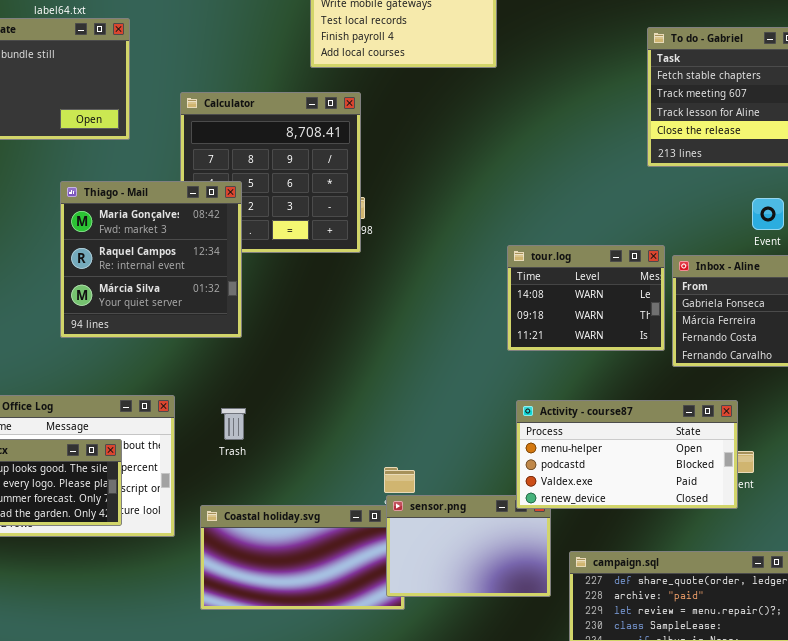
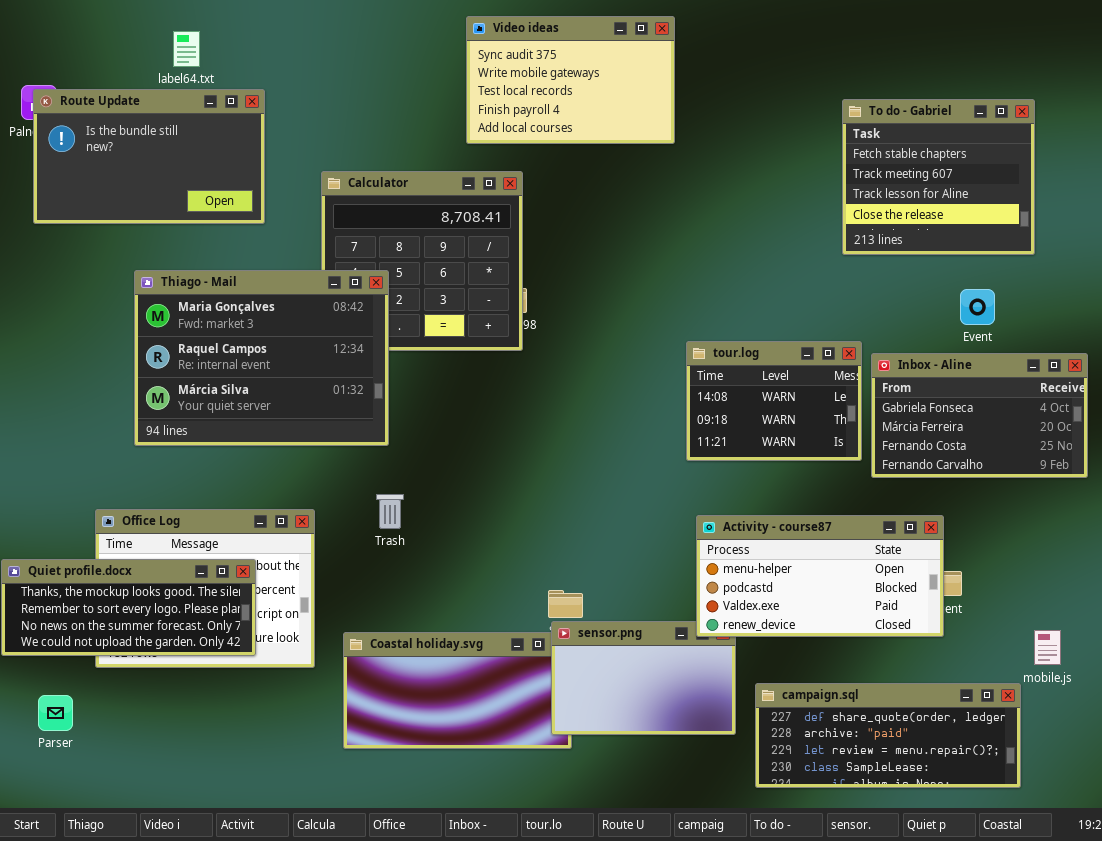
Thiago - Mail: [60,181,242,338] -> [134,270,389,446], resized
Trash: [221,408,246,440] -> [376,494,404,529], moved

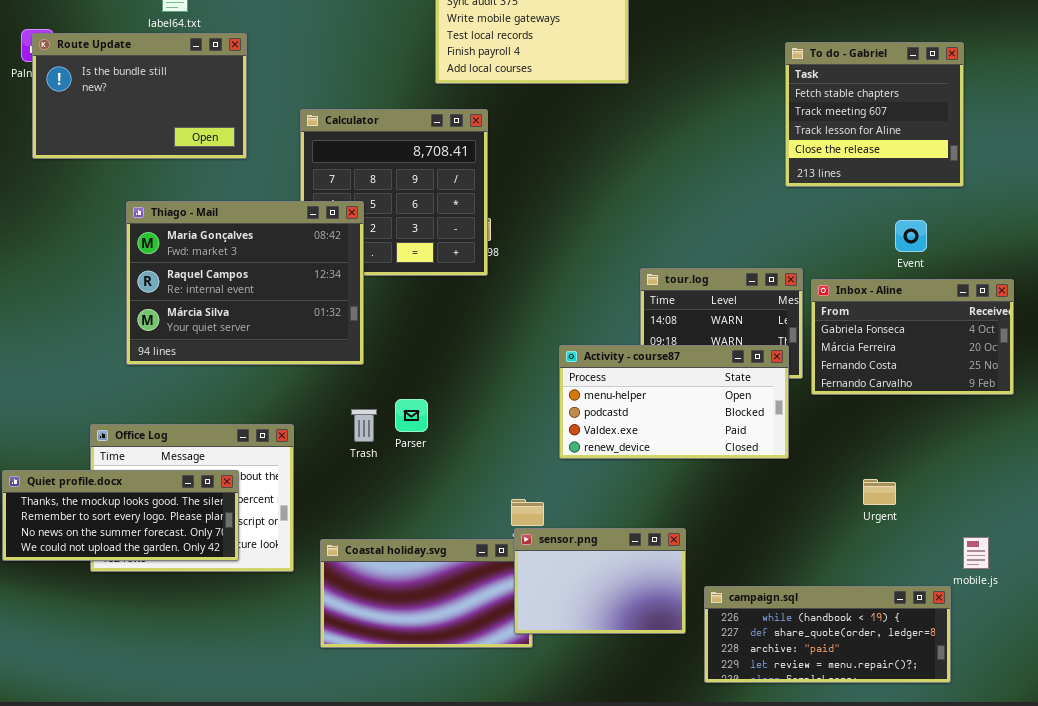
Activity - course87: [696,515,944,637] -> [559,345,789,459], moved
campaign.sql: [755,683,1021,788] -> [704,586,951,683], scrolled up 1 row
Parser: [38,695,73,731] -> [395,399,428,432], moved

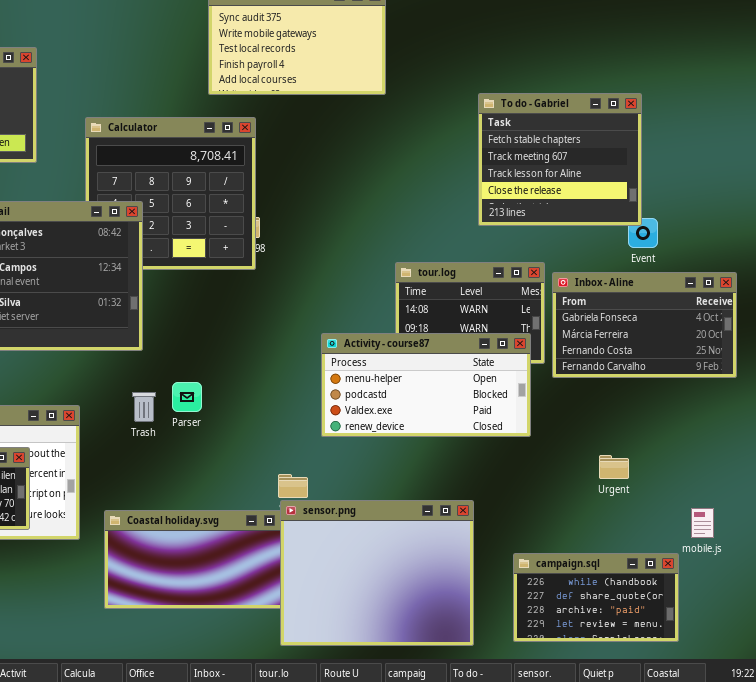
To do - Gabriel: [785,42,964,187] -> [478,93,642,226], moved
sensor.png: [514,528,686,634] -> [280,500,474,646], resized
campaign.sql: [704,586,951,683] -> [513,553,679,642], resized

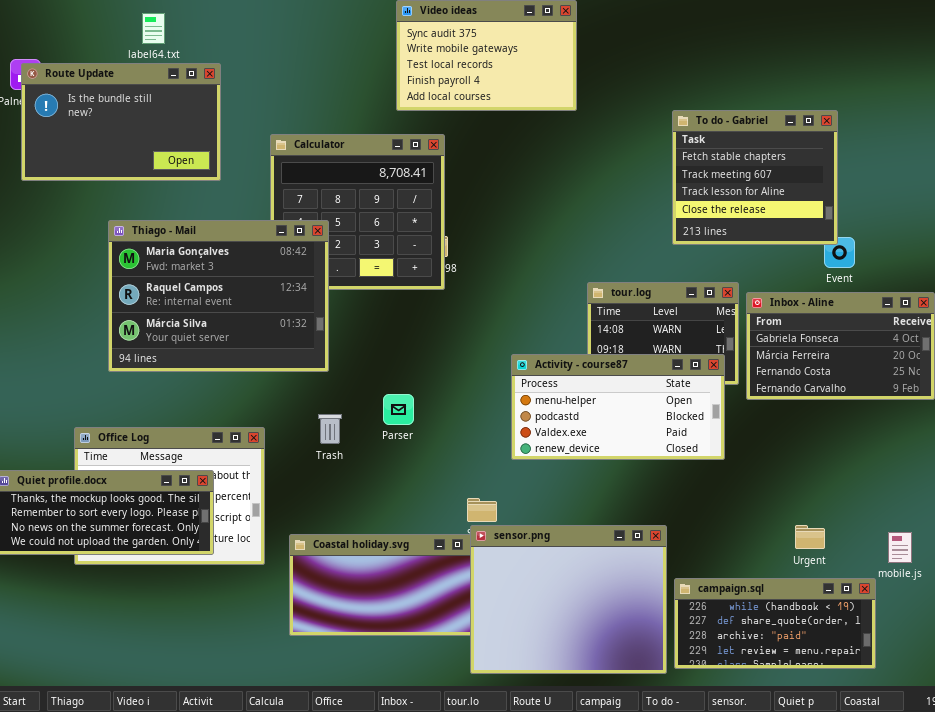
Parser: [172,382,202,412] -> [383,394,414,425], moved
Urgent: [599,455,629,479] -> [795,525,825,549], moved
campaign.sql: [513,553,679,642] -> [674,578,876,669], resized

